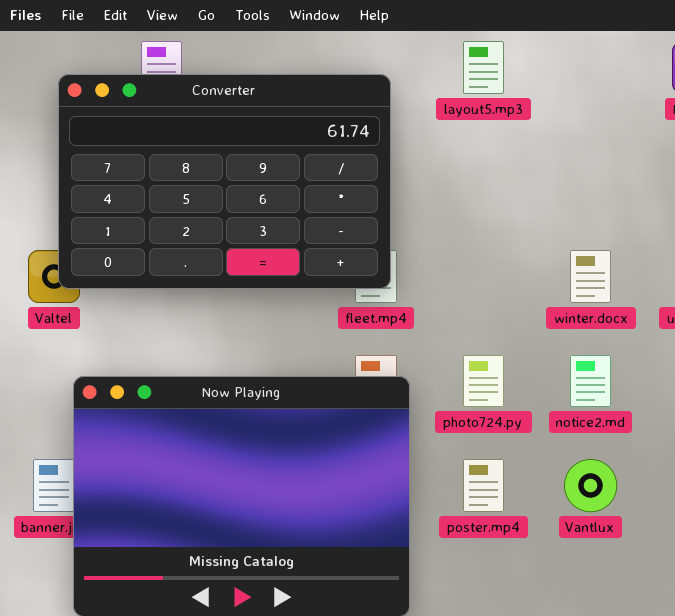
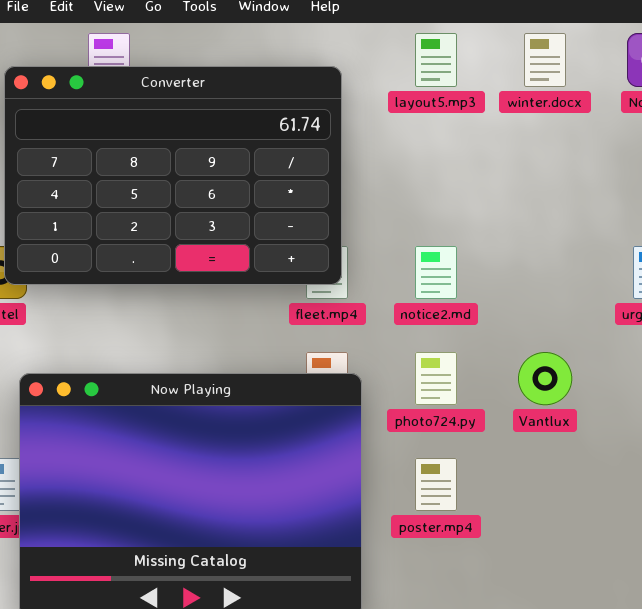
winter.docx: [570,250,611,303] -> [524,33,566,87], moved
notice2.md: [570,355,611,407] -> [415,246,457,299], moved
Vantlux: [564,459,617,512] -> [518,352,572,405], moved

